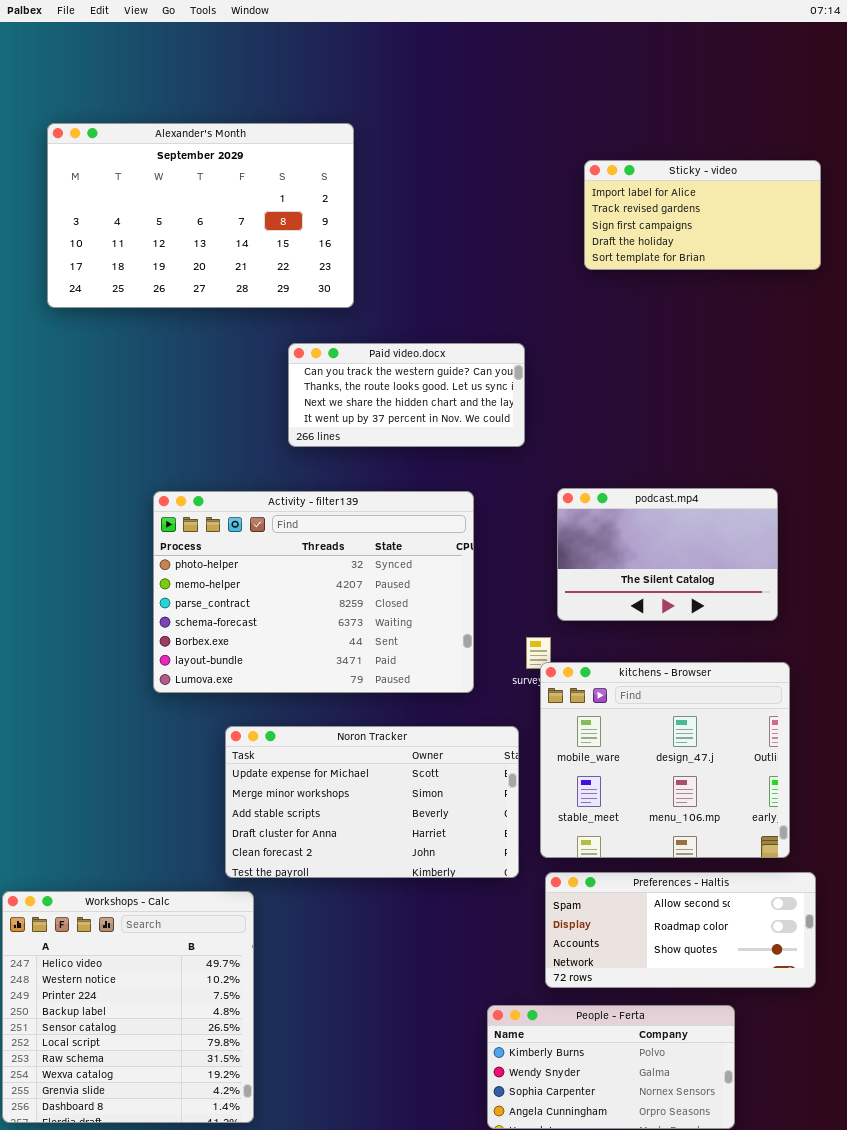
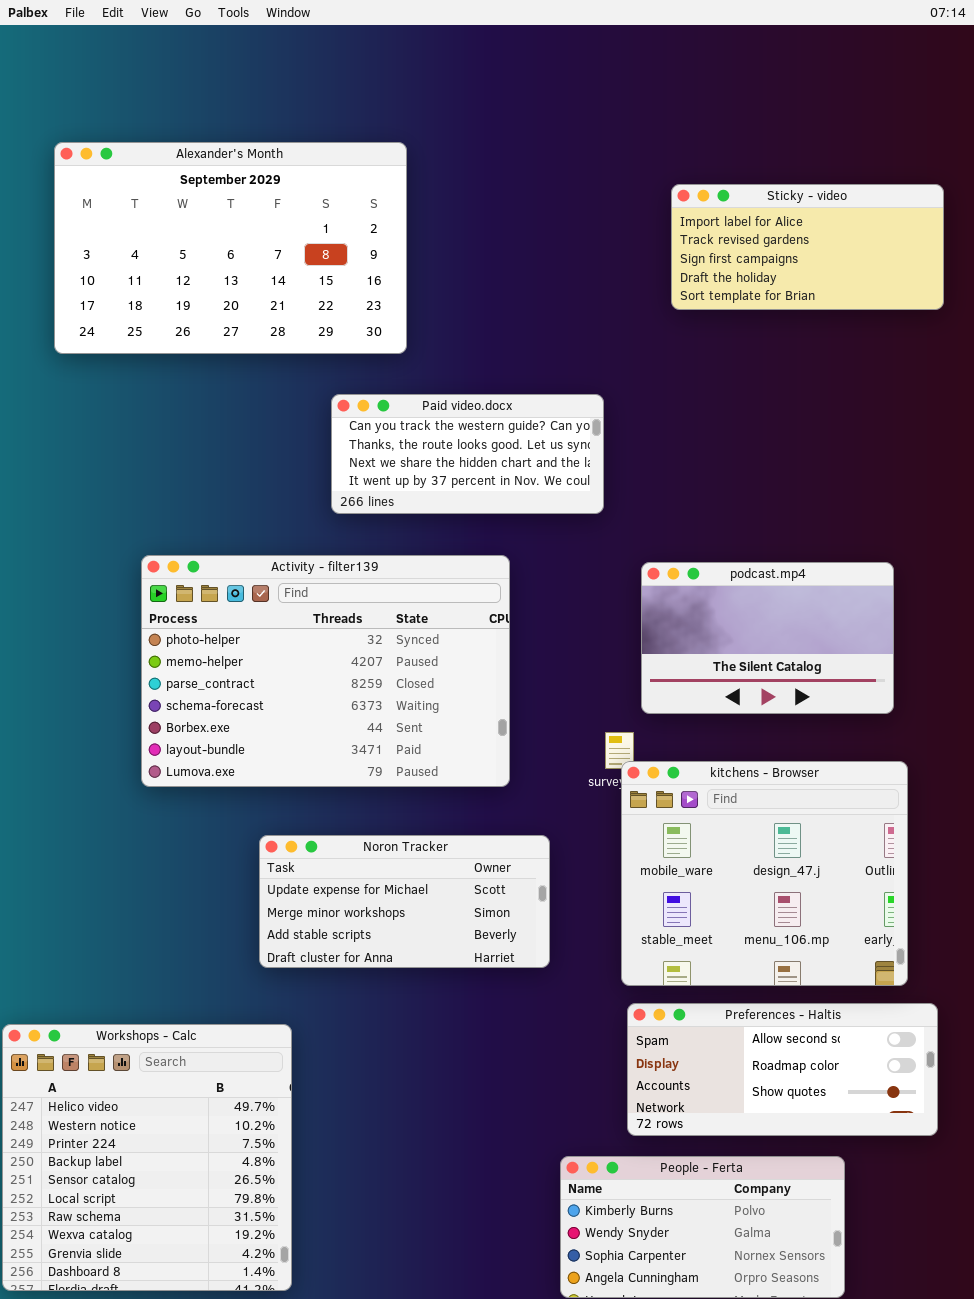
Activity - filter139: [153,491,474,693] -> [141,555,510,787], moved
Noron Tracker: [225,726,519,878] -> [259,835,550,968], resized

